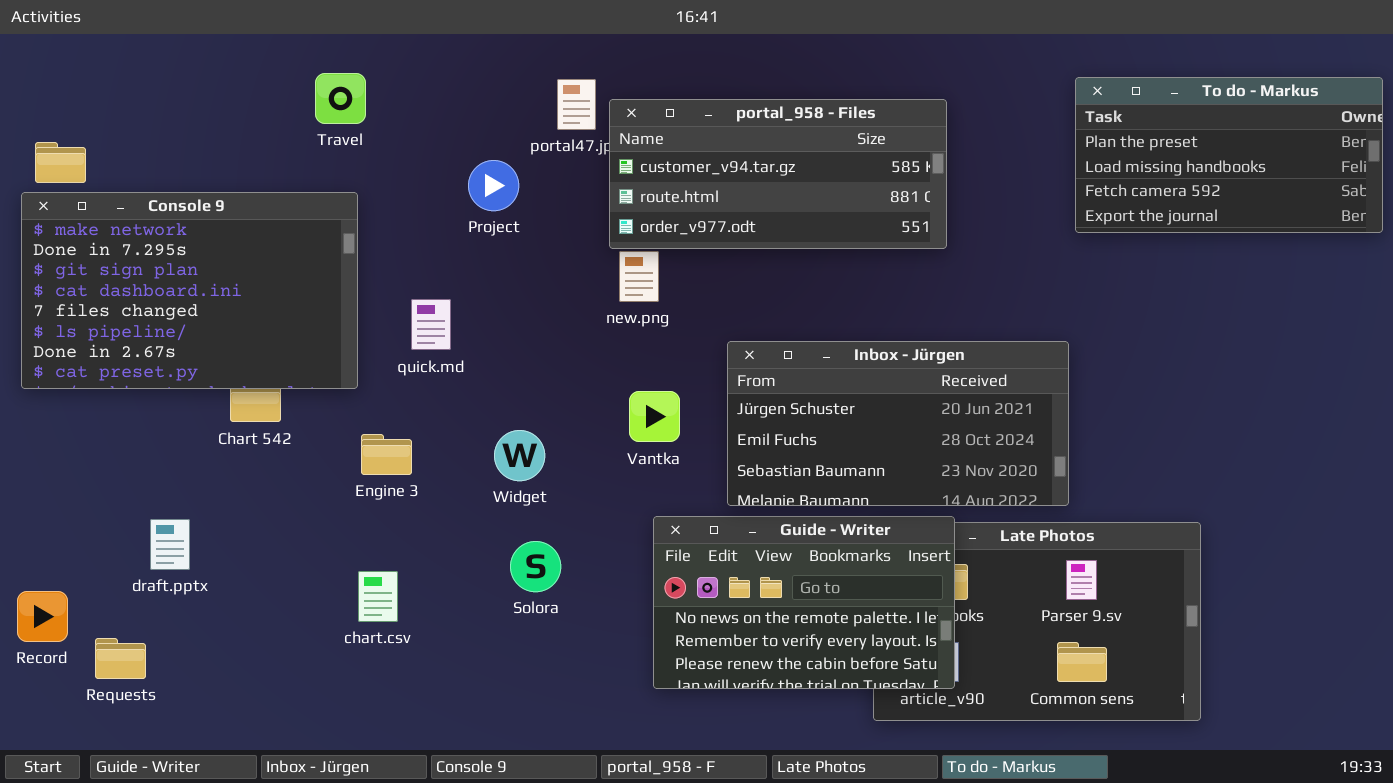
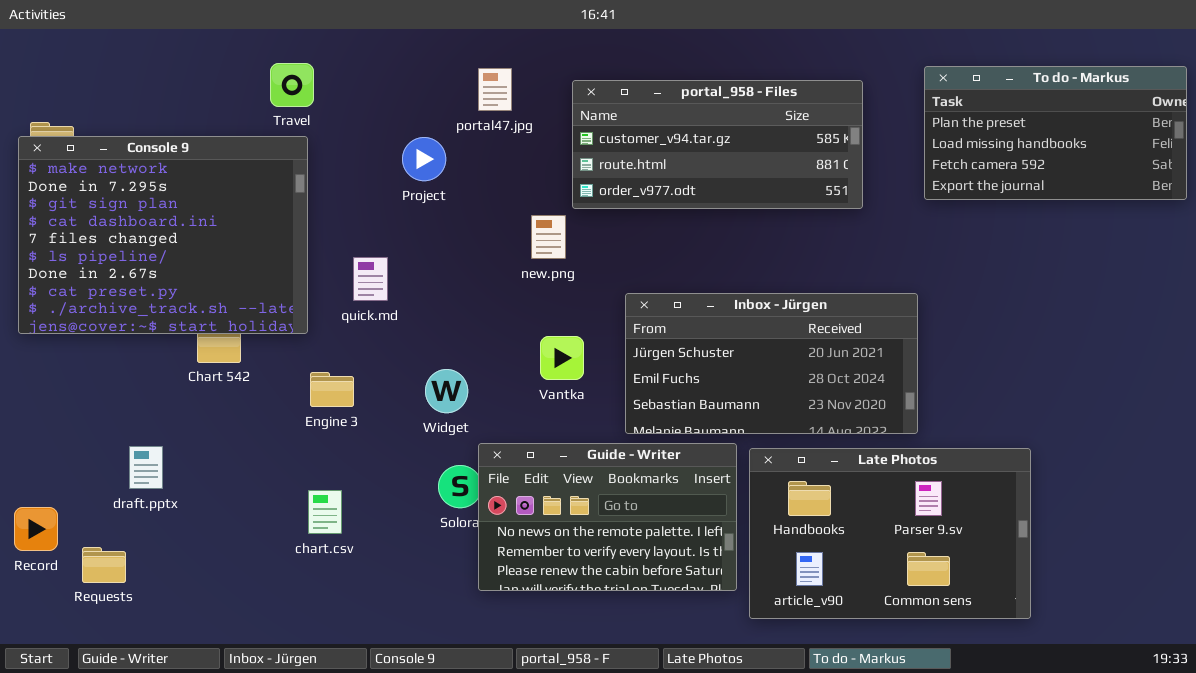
portal_958 - Files: [609,99,947,249] -> [572,80,863,209], moved
Console 9: [21,192,358,389] -> [18,136,308,334], resized
Guide - Writer: [653,516,955,689] -> [478,443,737,591], moved

